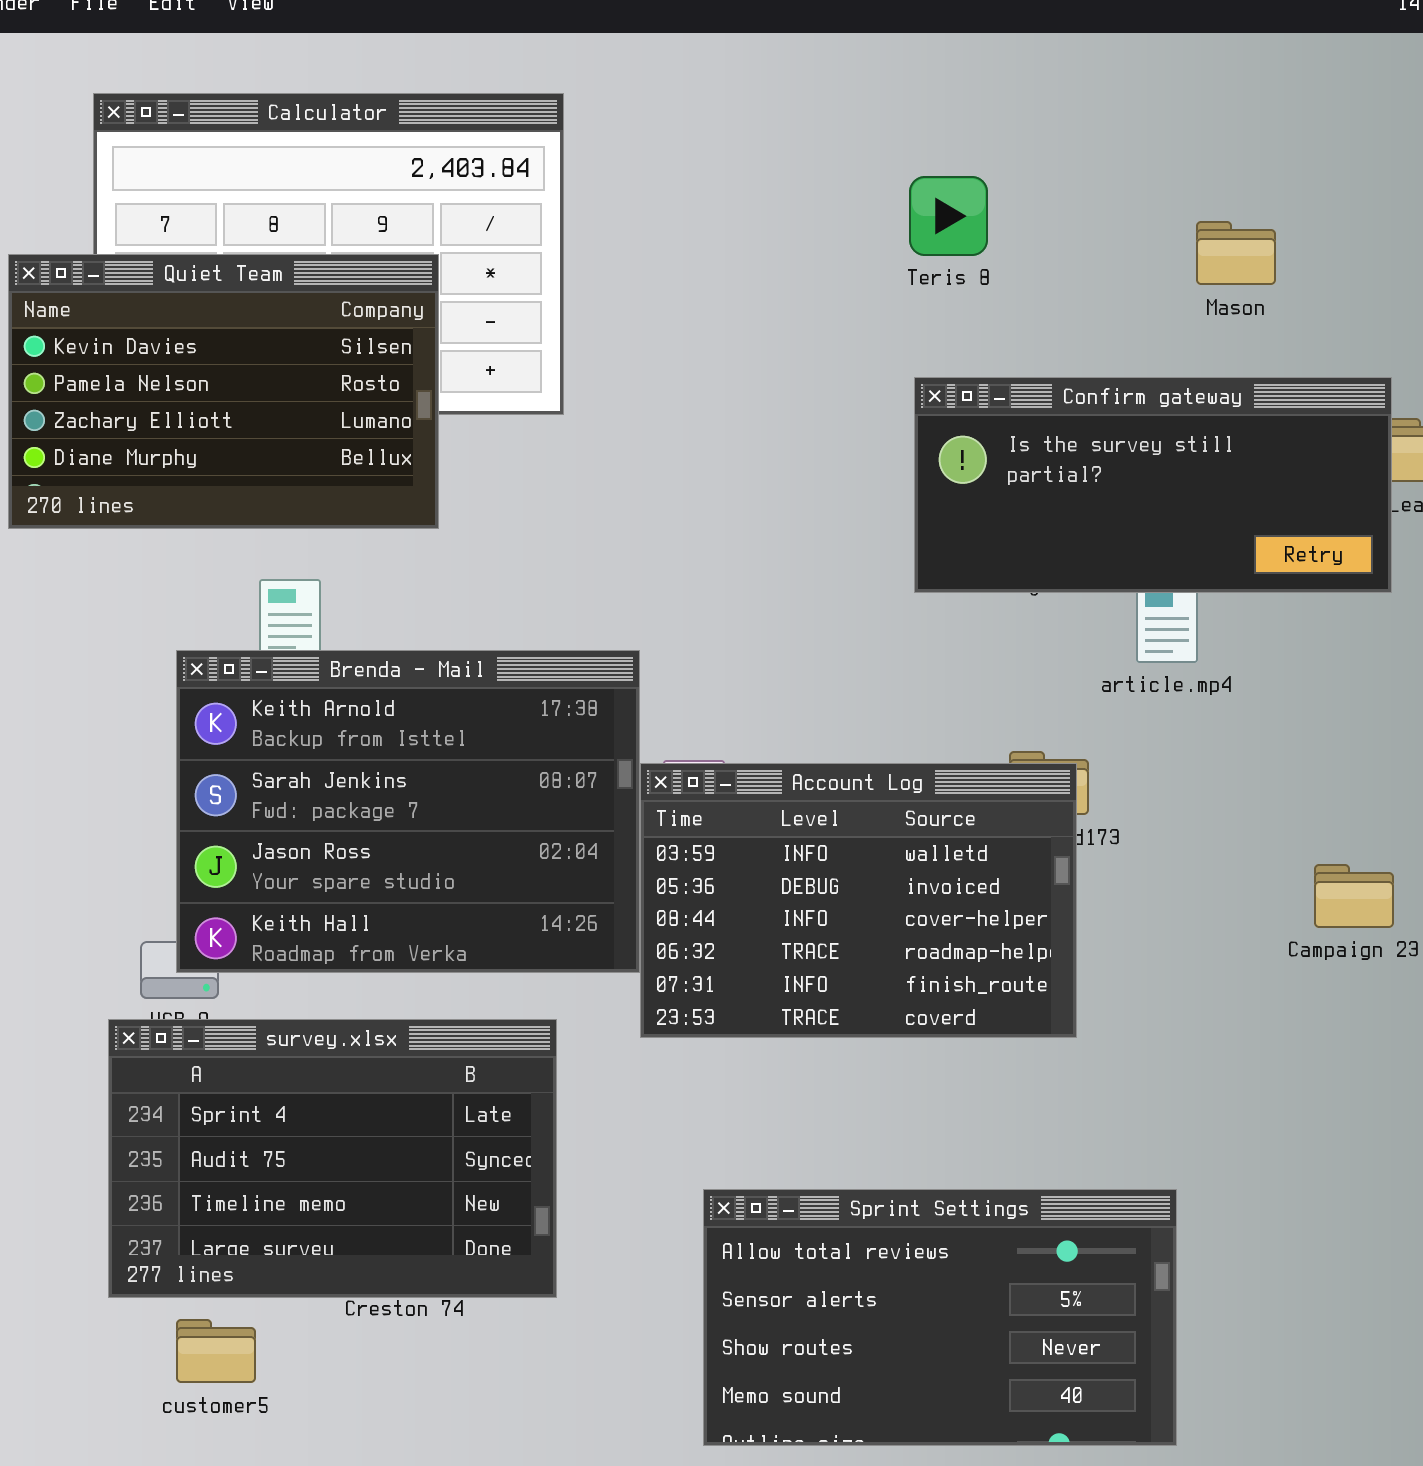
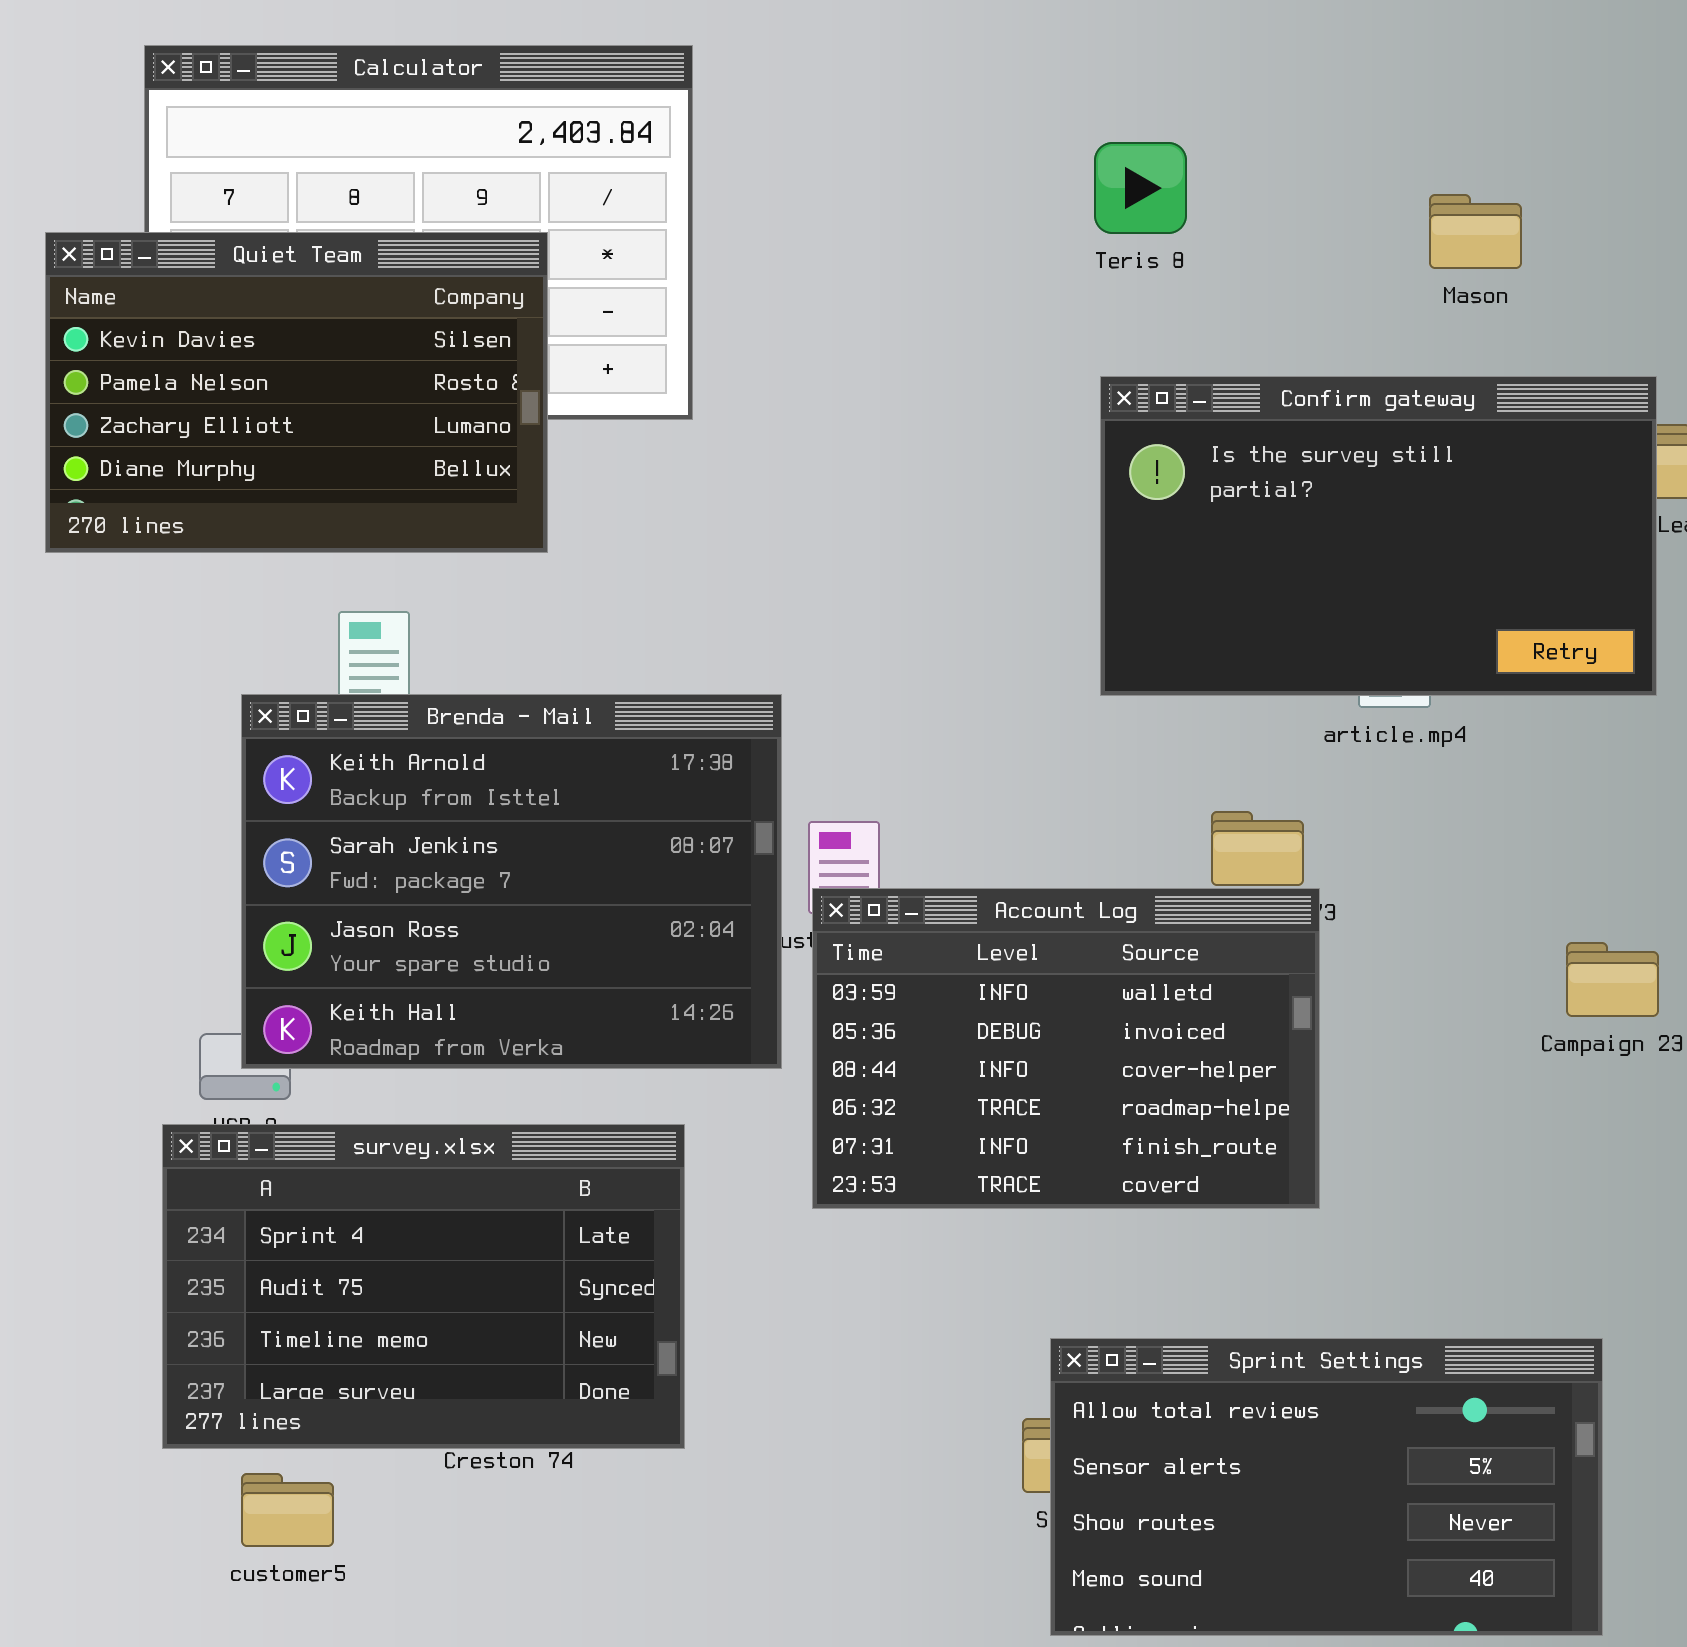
Confirm gateway: [914,377,1392,593] -> [1100,376,1657,696], resized
Account Log: [640,763,1077,1038] -> [812,888,1320,1209], moved
Sprint Settings: [703,1189,1177,1446] -> [1050,1338,1603,1636], moved

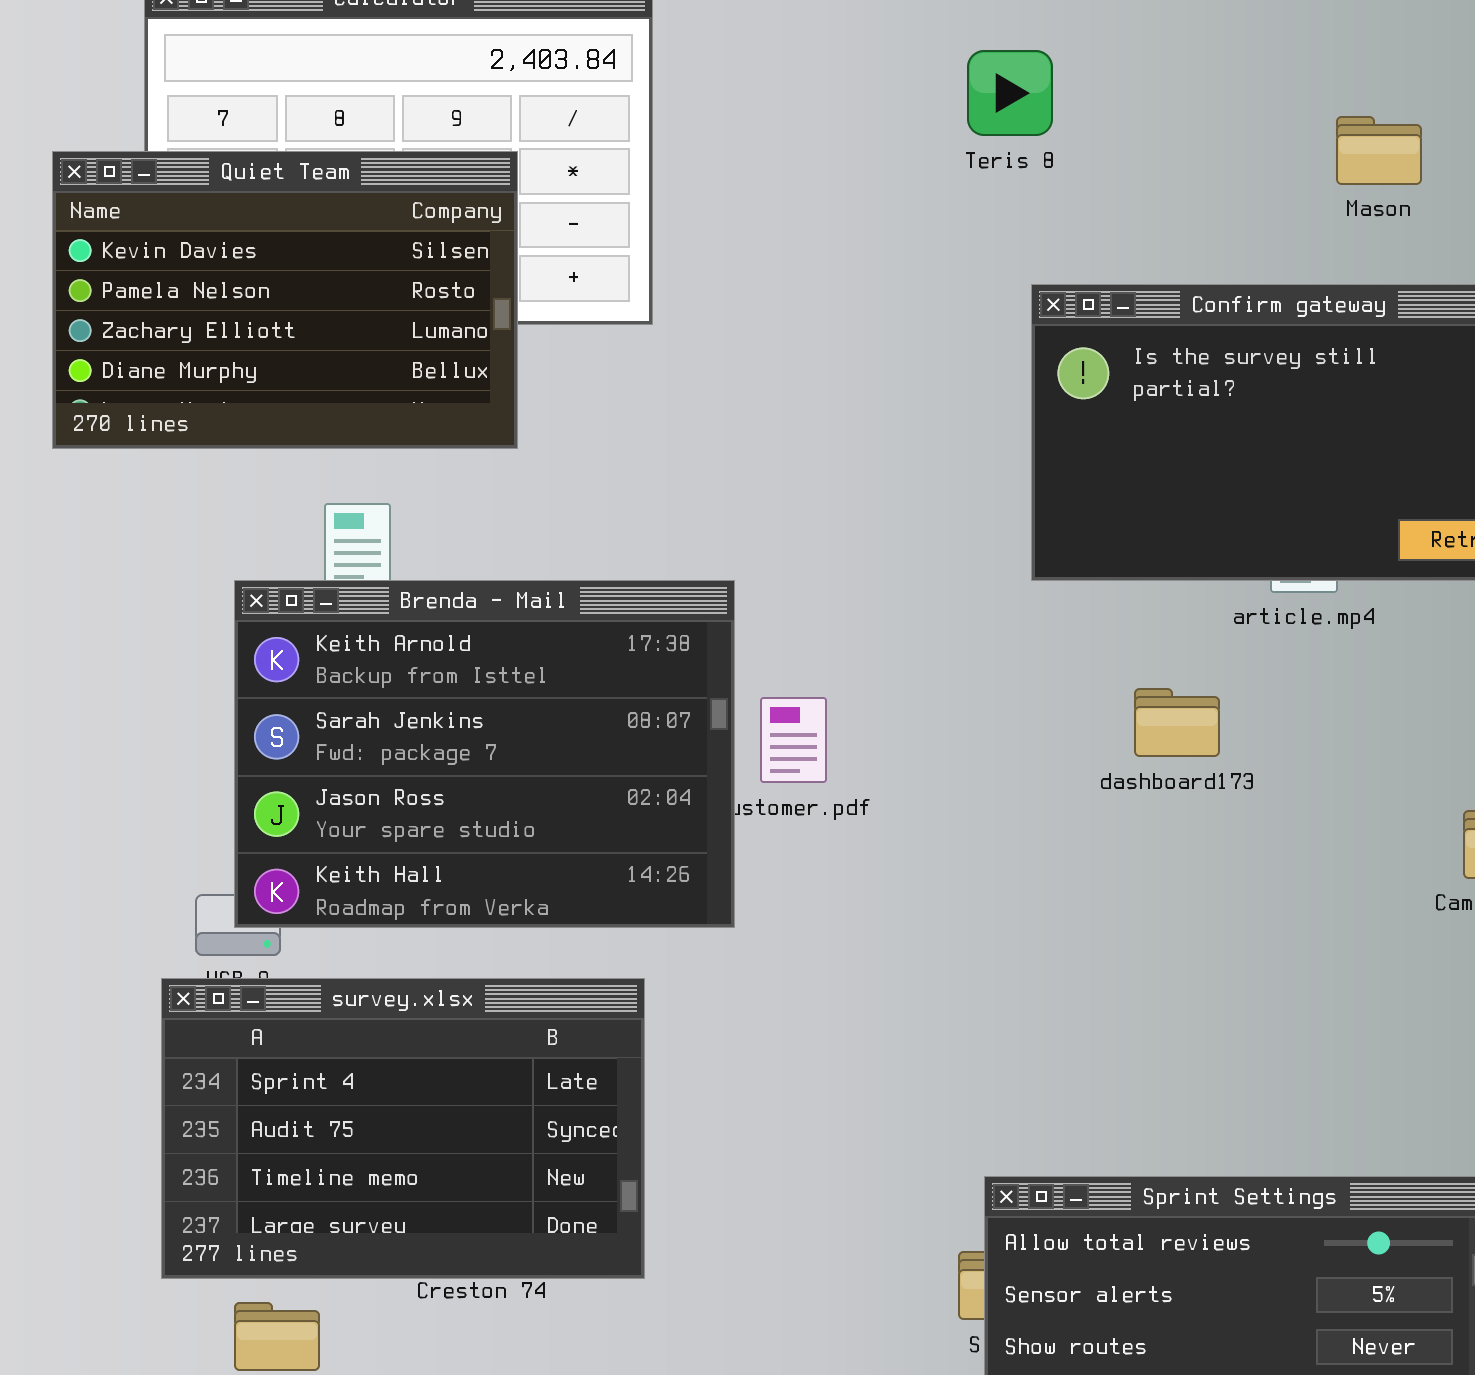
Teris 8: [1094,142,1187,234] -> [967,50,1053,136], moved
Account Log: [812,888,1320,1209] -> none, closed

